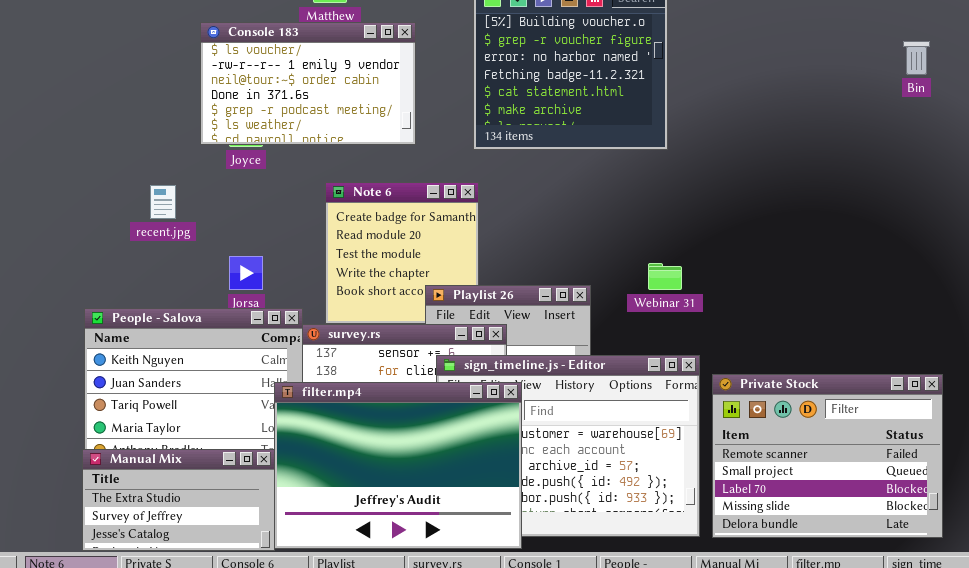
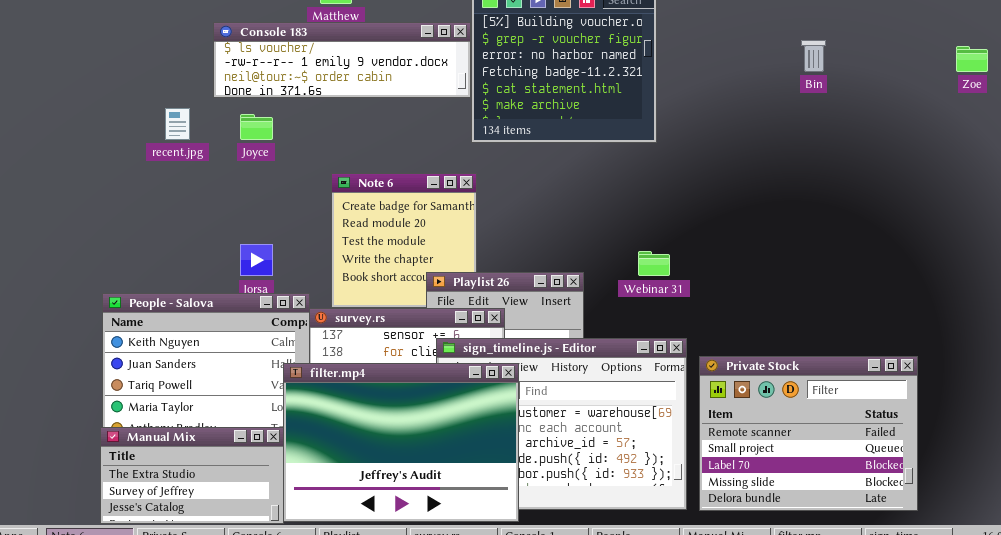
Console 183: [200,22,416,145] -> [213,22,471,98], resized
Bin: [903,41,930,75] -> [801,40,826,72], moved
recent.jpg: [150,185,176,219] -> [165,108,190,140], moved

